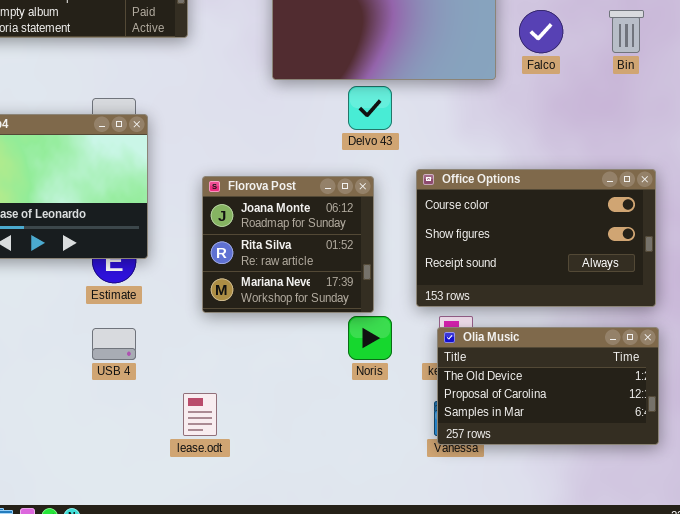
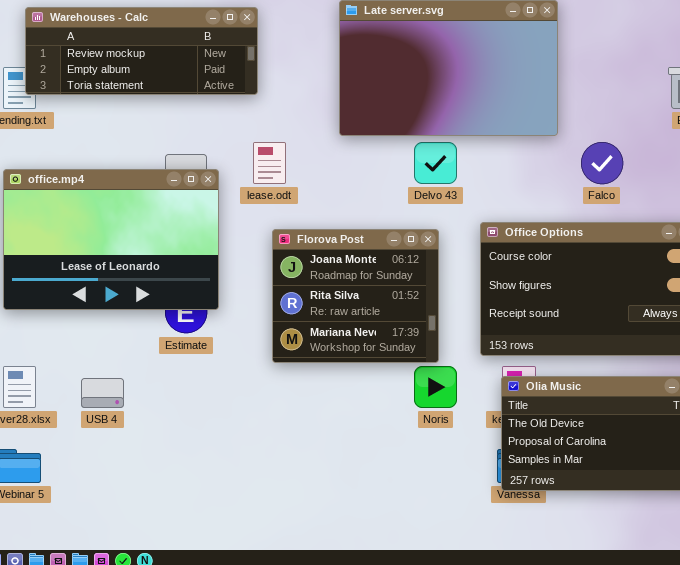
Falco: [519,10,563,53] -> [581,142,623,184], moved
USB 4: [92,328,136,360] -> [81,378,124,408], moved
lease.odt: [183,393,217,436] -> [253,142,286,184], moved

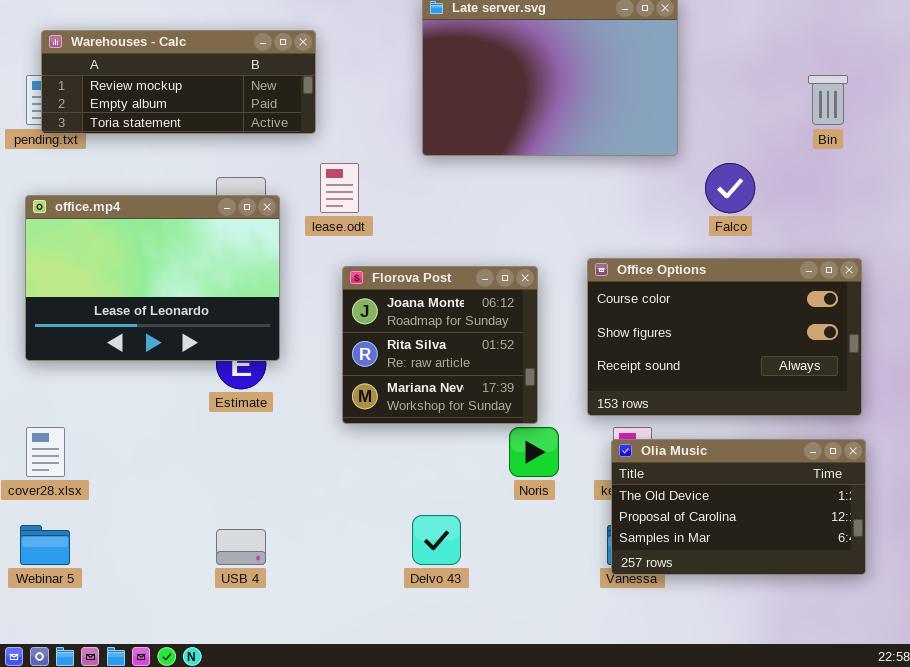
Warehouses - Calc: [25,7,258,95] -> [41,30,316,134], moved
Delvo 43: [414,142,457,184] -> [412,515,461,565], moved
USB 4: [81,378,124,408] -> [216,529,266,565], moved

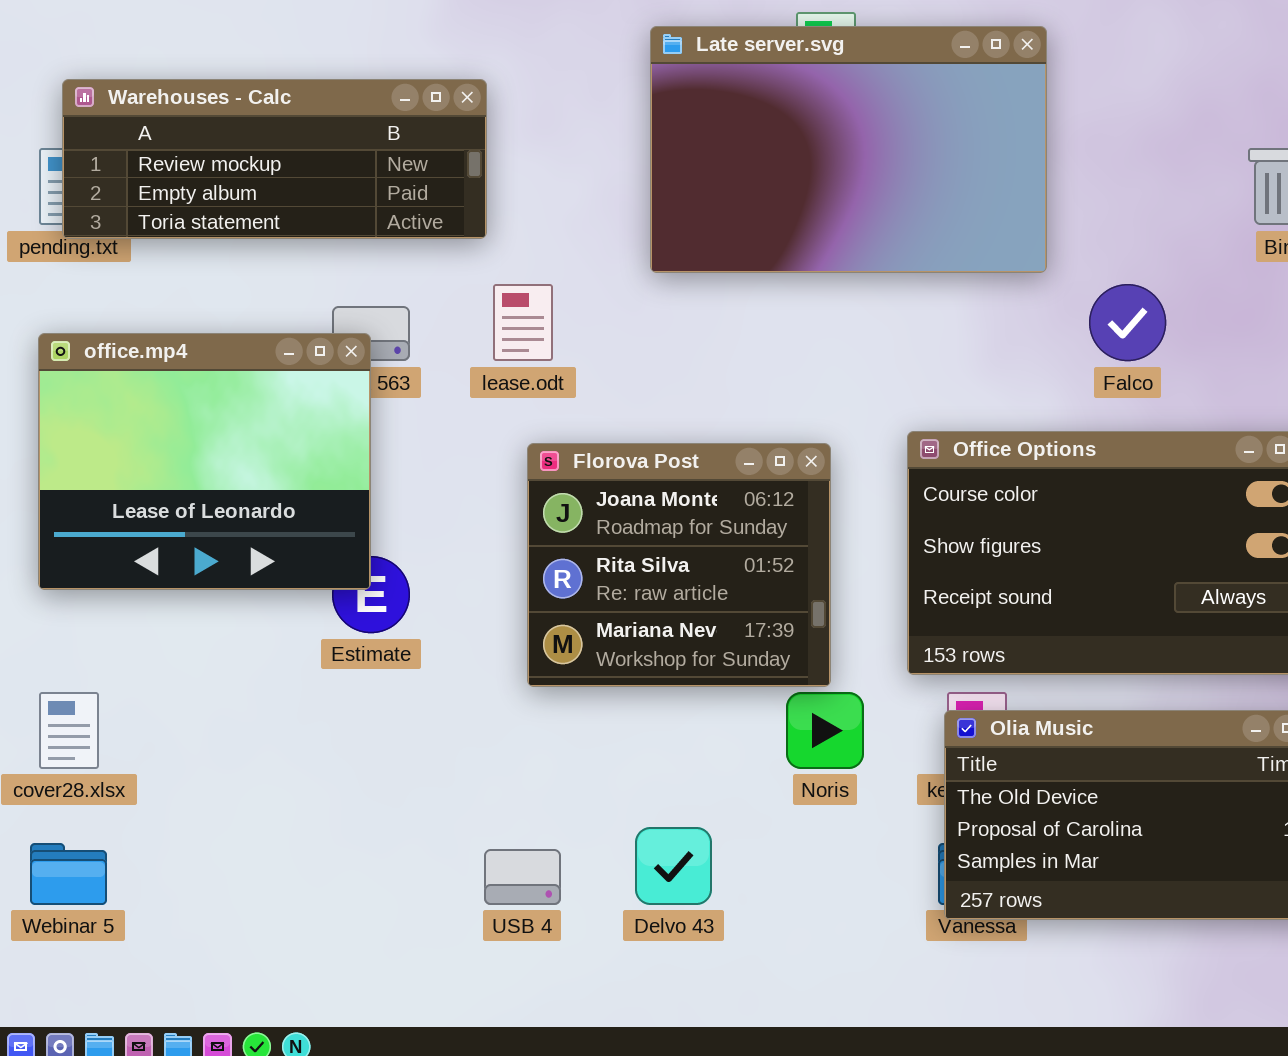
office.mp4: [25,195,280,361] -> [38,333,371,590], resized
USB 4: [216,529,266,565] -> [484,849,561,905], moved

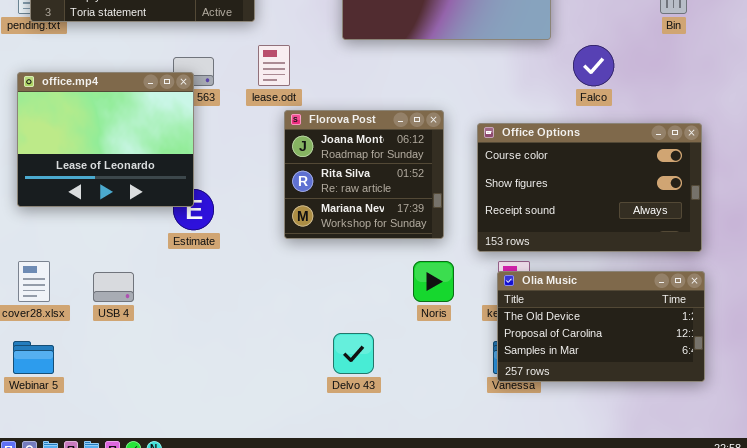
Florova Post: [527,443,831,687] -> [284,110,444,239], moved
USB 4: [484,849,561,905] -> [93,272,134,302], moved

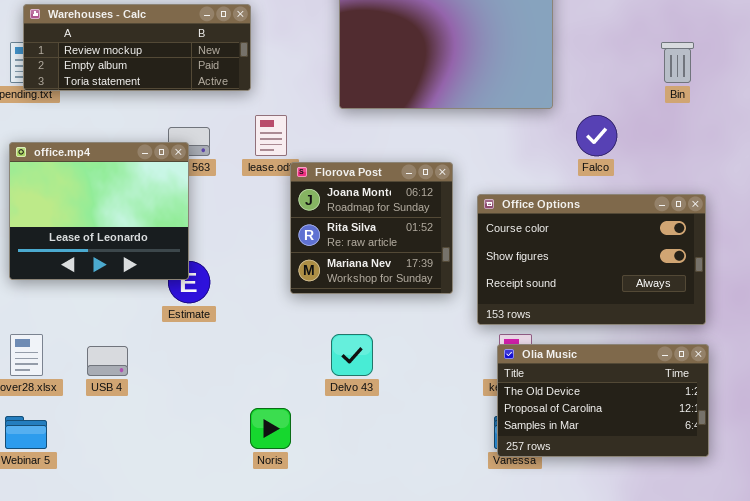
Florova Post: [284,110,444,239] -> [290,162,453,294], moved
Noris: [413,261,454,302] -> [250,408,291,449], moved
Delvo 43: [333,333,374,374] -> [331,334,373,376], moved

